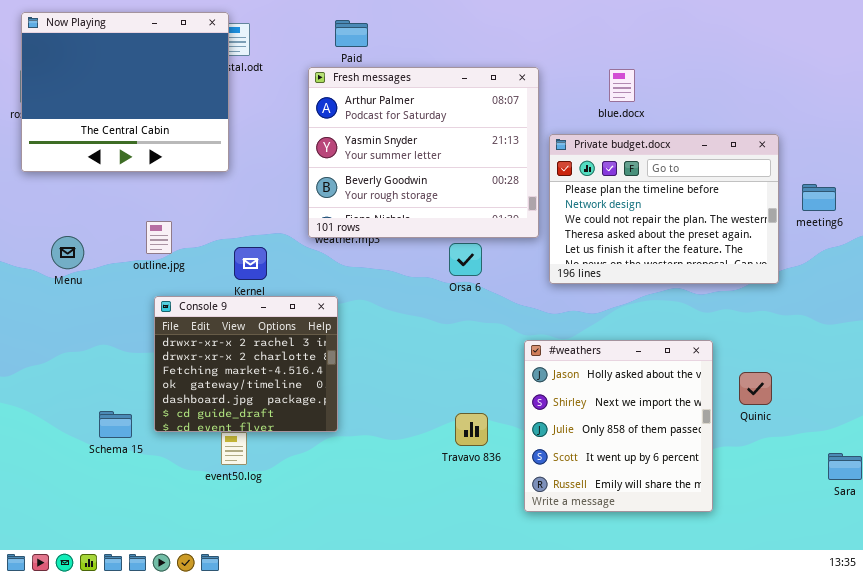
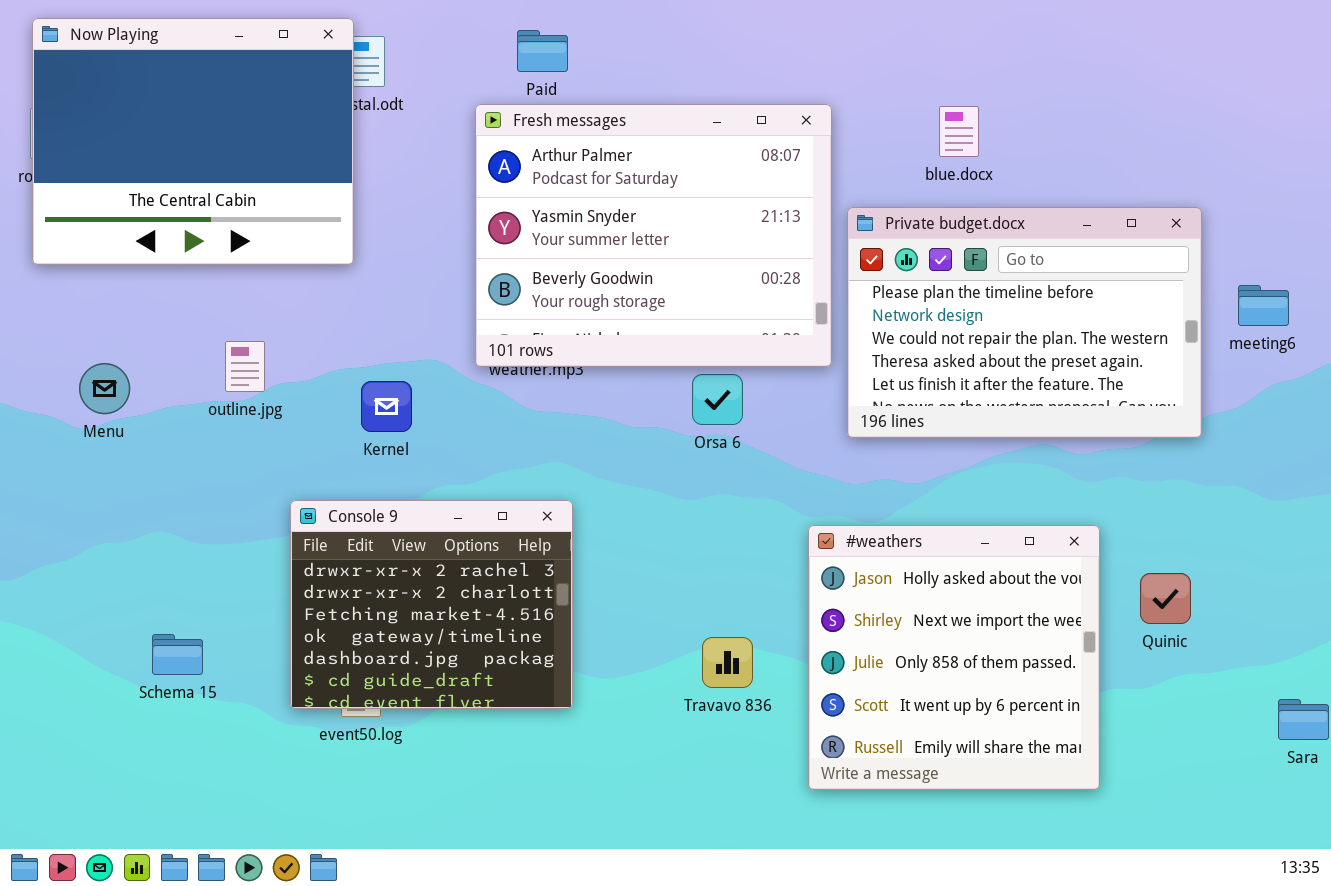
Console 9: [154,296,338,432] -> [290,500,573,709], moved

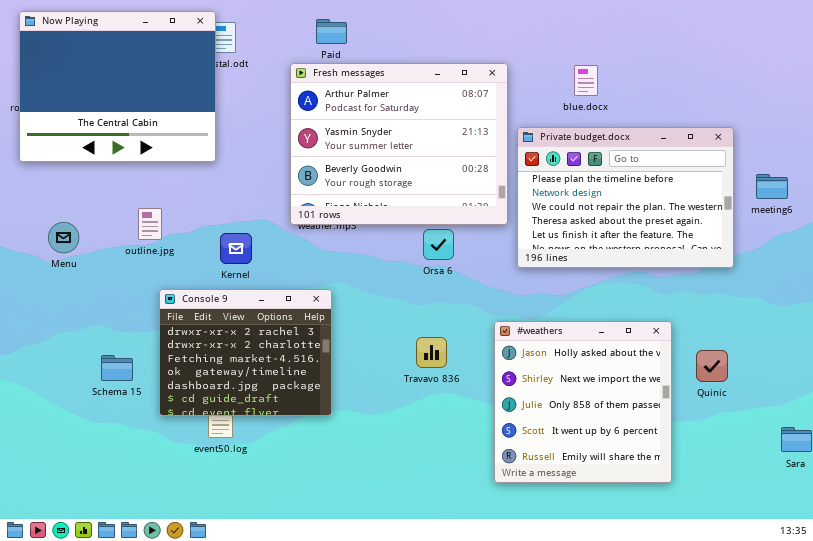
Console 9: [290,500,573,709] -> [159,289,332,416], moved
Schema 15: [152,634,203,675] -> [101,355,133,381], moved
Travavo 836: [702,637,753,688] -> [416,337,447,368], moved

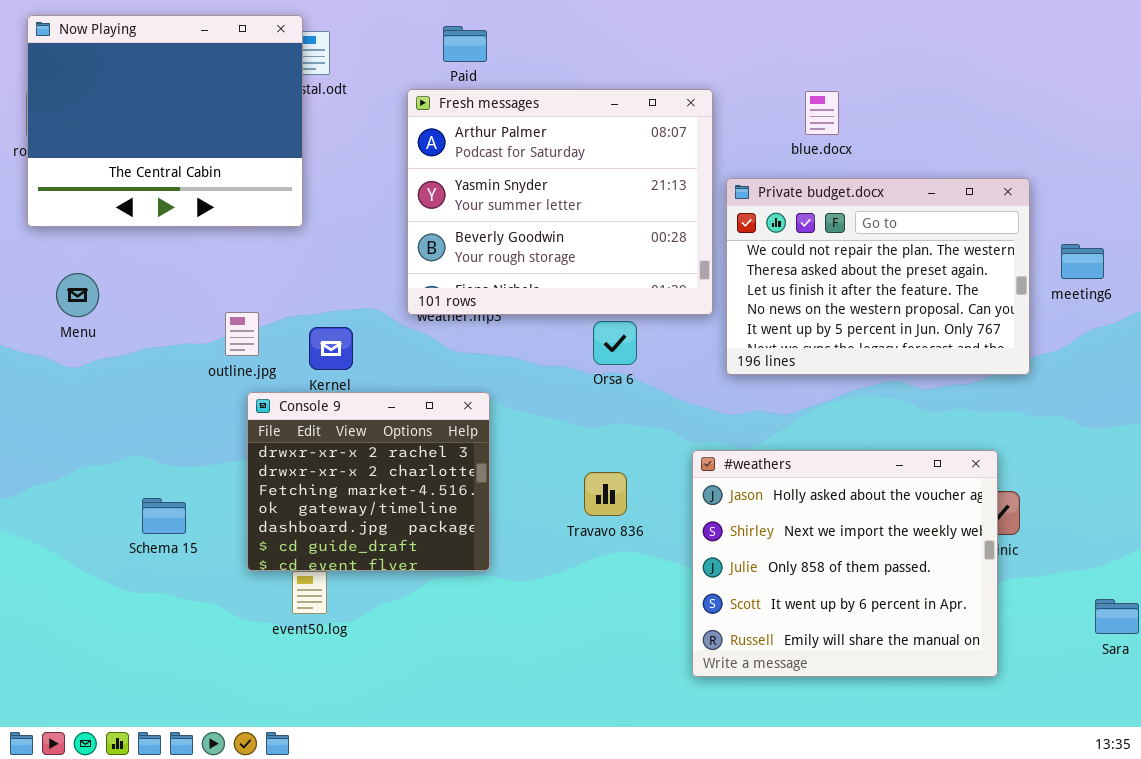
Private budget.docx: [517,127,734,268] -> [726,178,1030,375], scrolled down 2 rows
outline.jpg: [138,208,162,240] -> [225,312,259,356], moved
Menu: [48,222,79,253] -> [56,273,99,317], moved
Console 9: [159,289,332,416] -> [247,392,490,571], moved
#weathers: [494,321,672,483] -> [692,450,998,677], resized

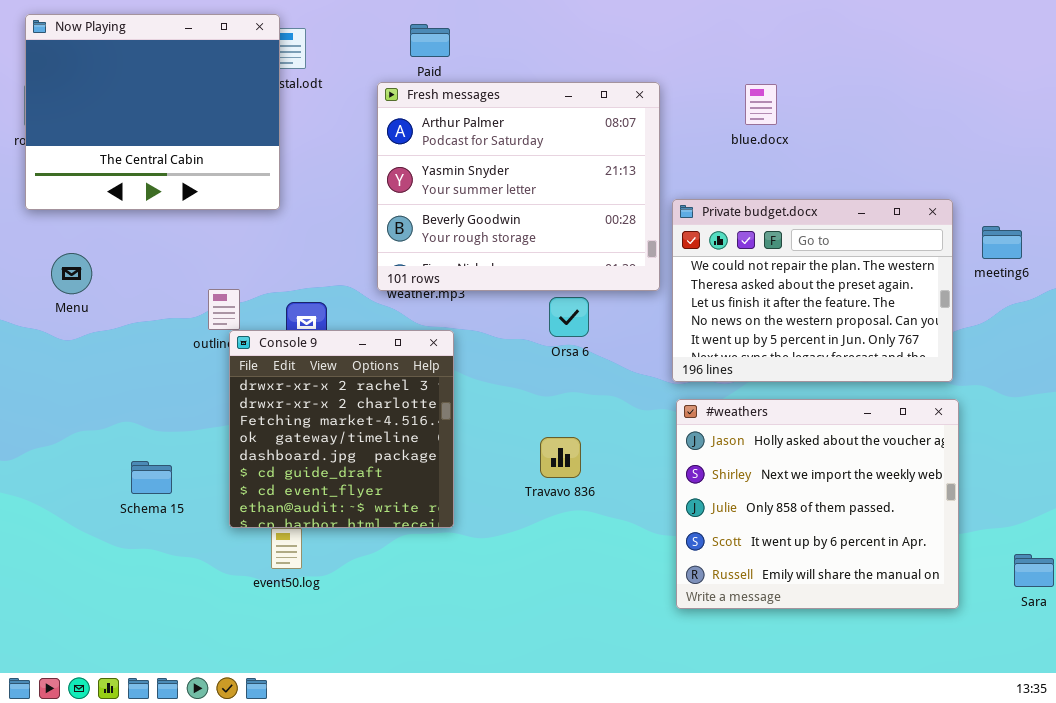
Private budget.docx: [726,178,1030,375] -> [672,199,953,382], moved
Console 9: [247,392,490,571] -> [229,330,454,528], resized
#weathers: [692,450,998,677] -> [676,399,959,609], moved

